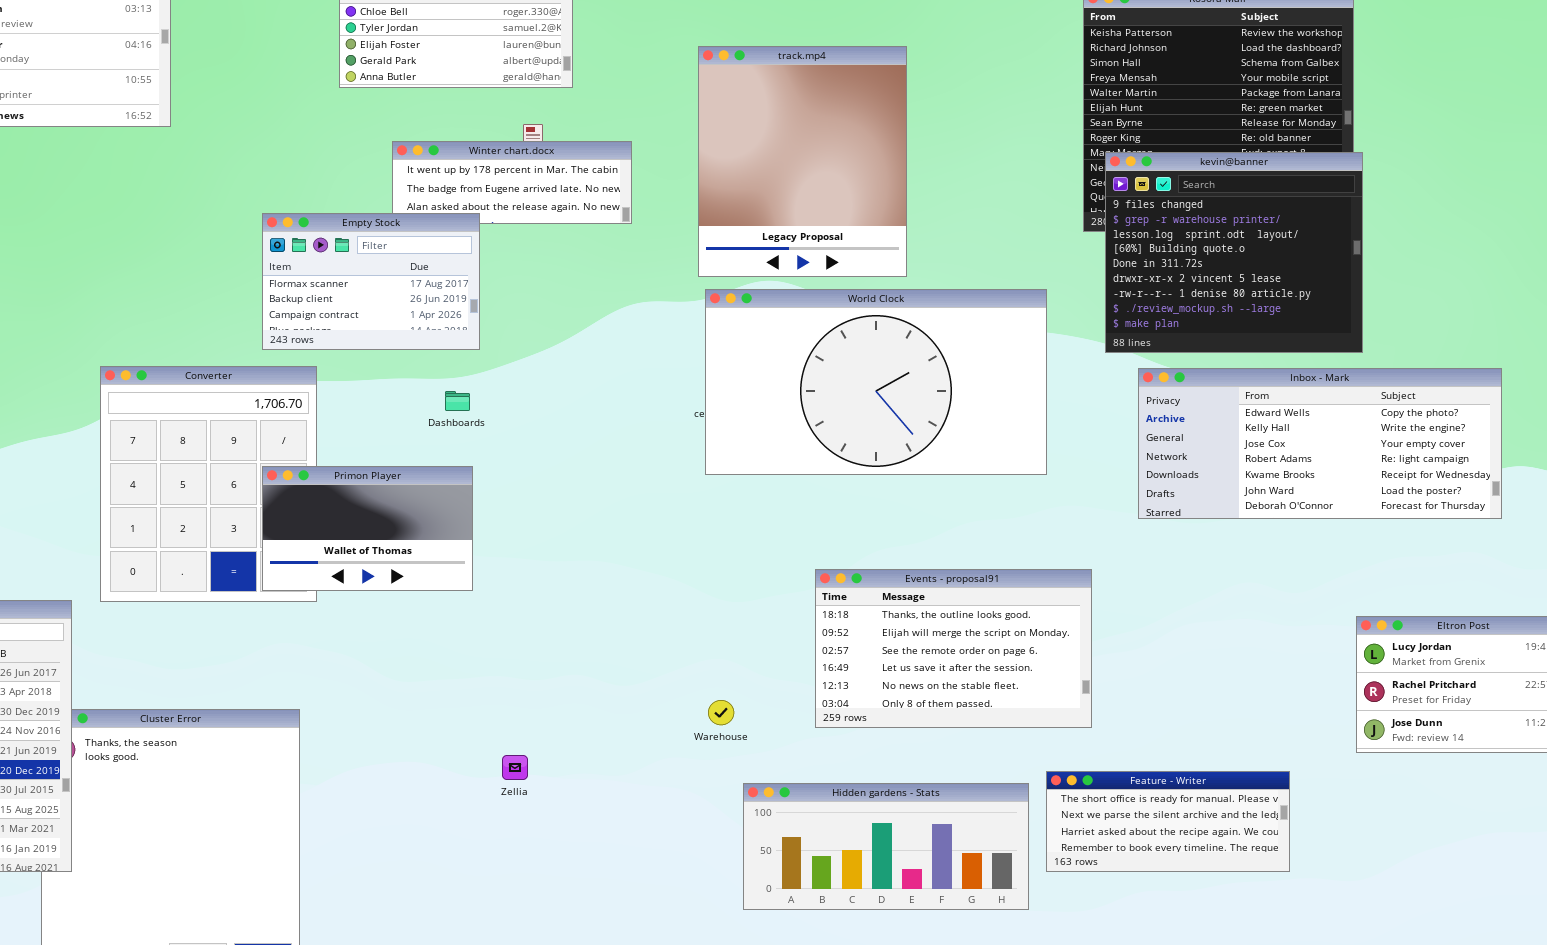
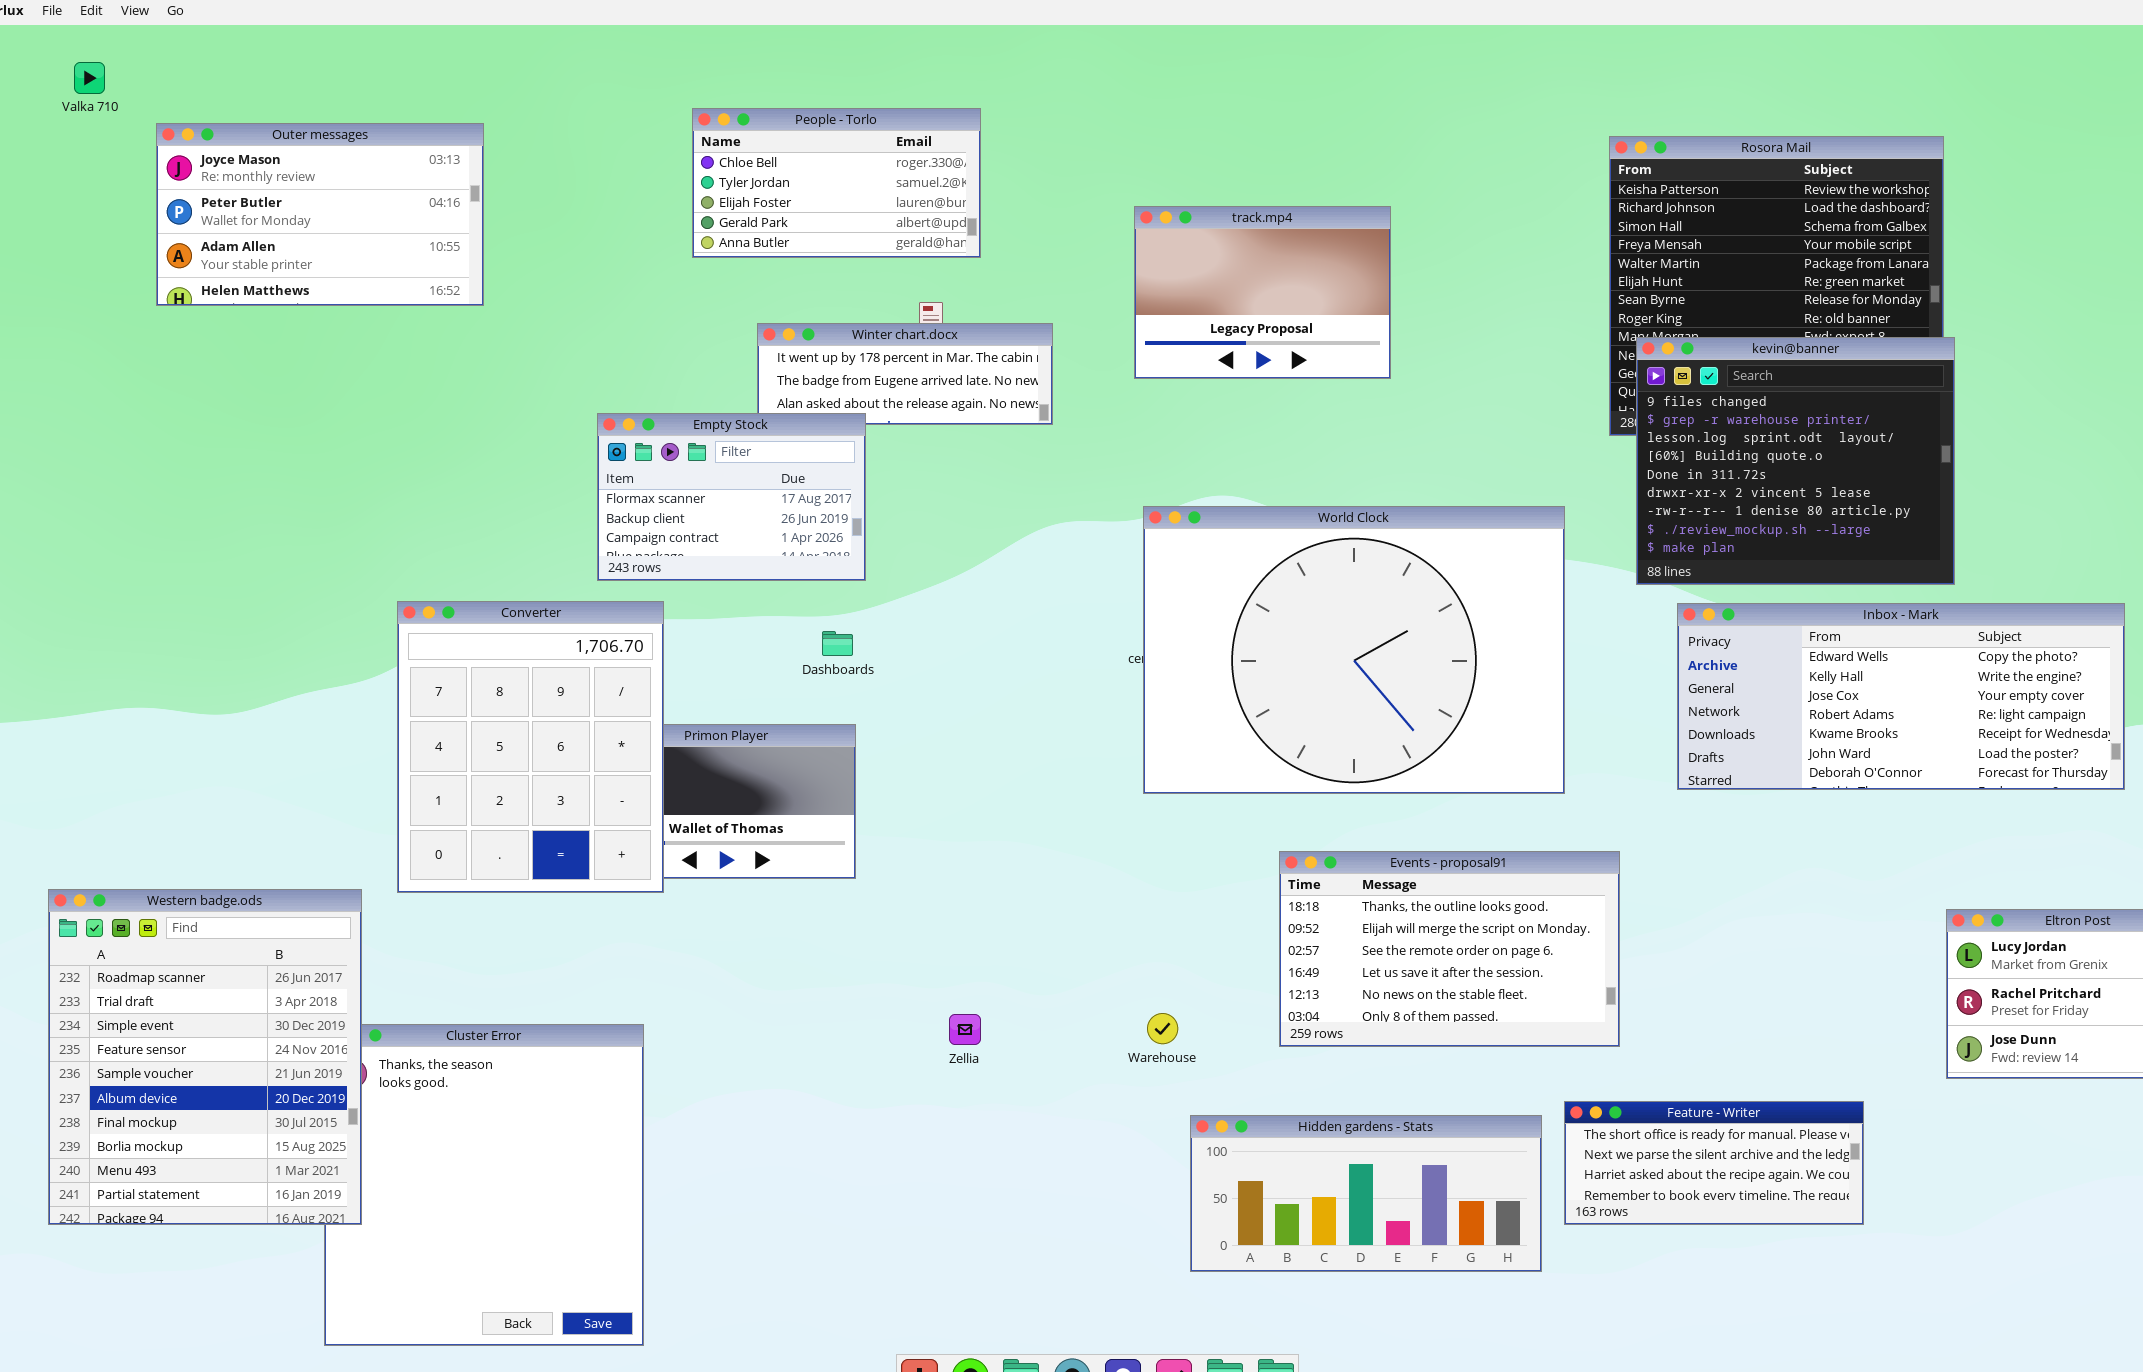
track.mp4: [698,46,907,277] -> [1134,206,1391,379], resized
World Clock: [705,289,1047,475] -> [1143,506,1565,794], resized
Converter: [100,366,317,602] -> [397,601,664,893], raised
Zellia: [502,755,528,780] -> [949,1014,981,1045], moved

